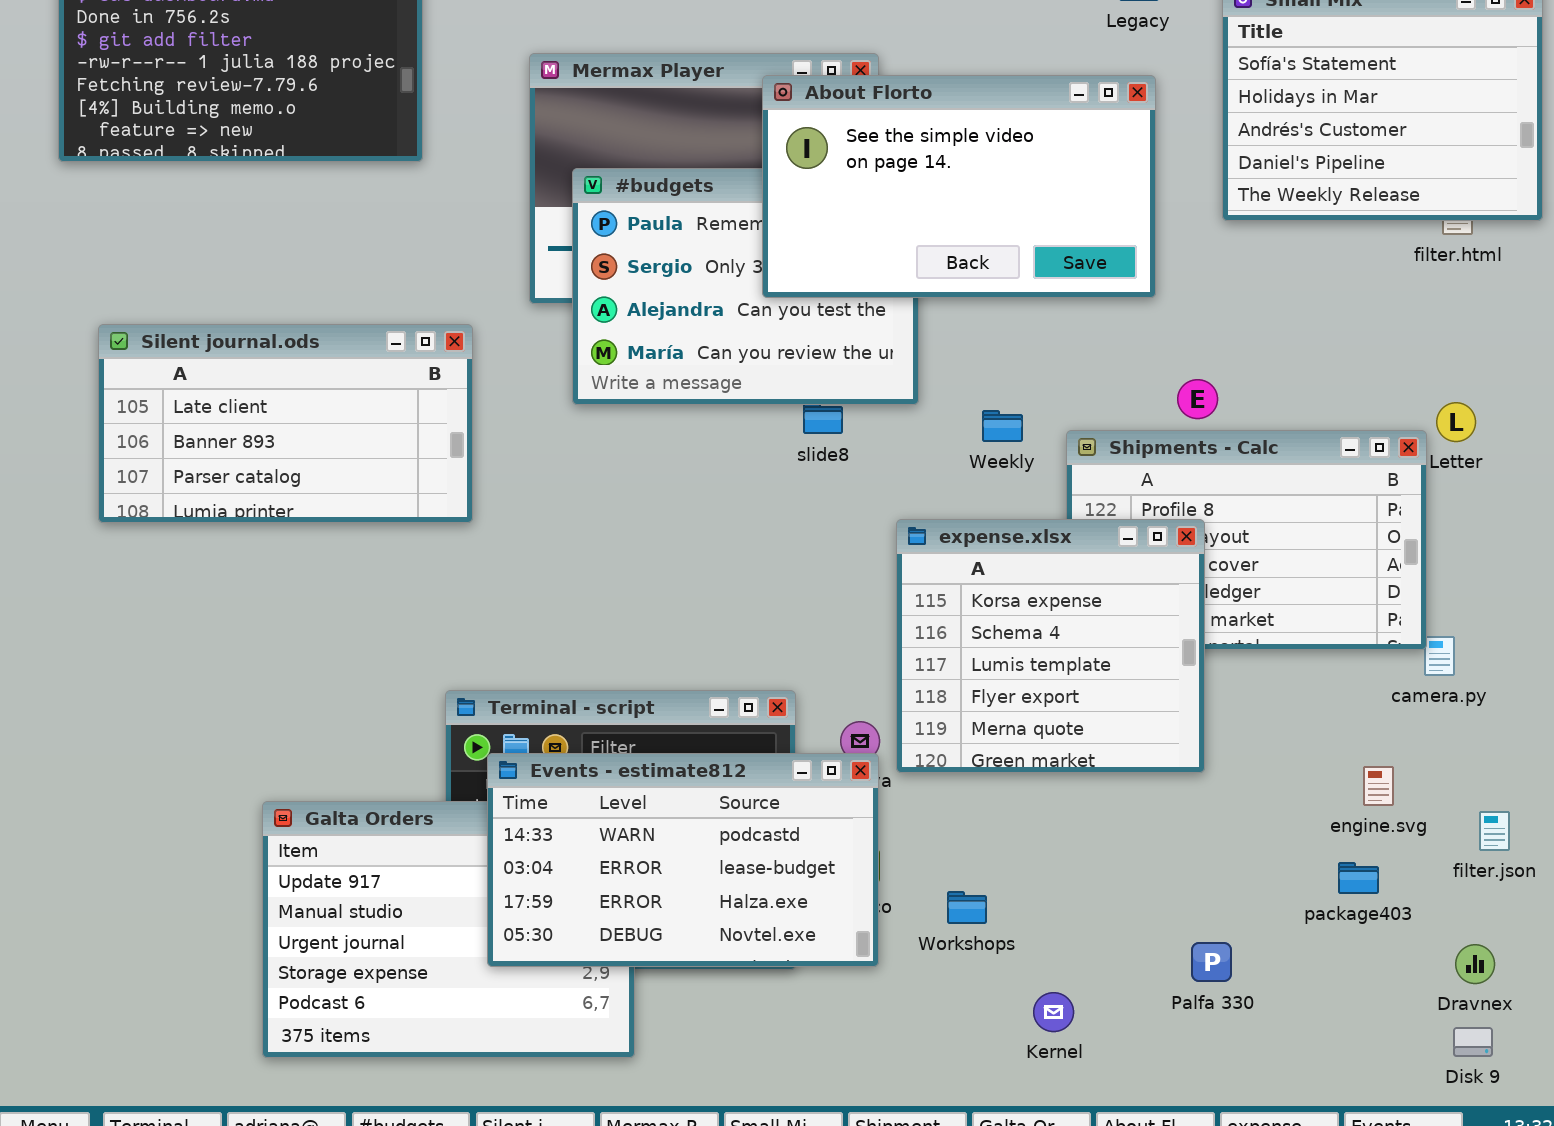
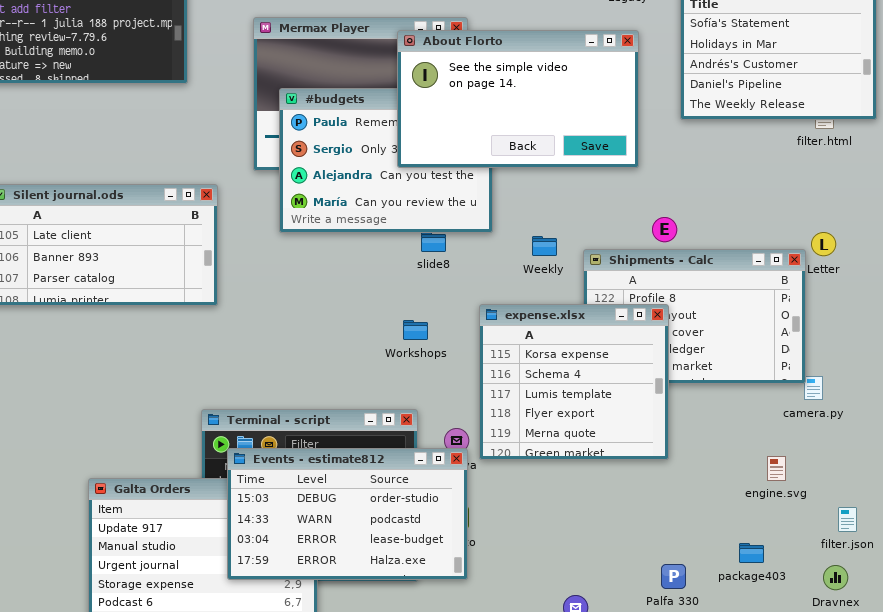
Events - estimate812: [487,753,879,967] -> [227,448,468,580], scrolled up 1 row
filter.json: [1479,811,1510,851] -> [838,507,857,532], moved
package403: [1338,862,1379,894] -> [739,543,764,563], moved
Workshops: [947,891,987,924] -> [403,320,428,340], moved

